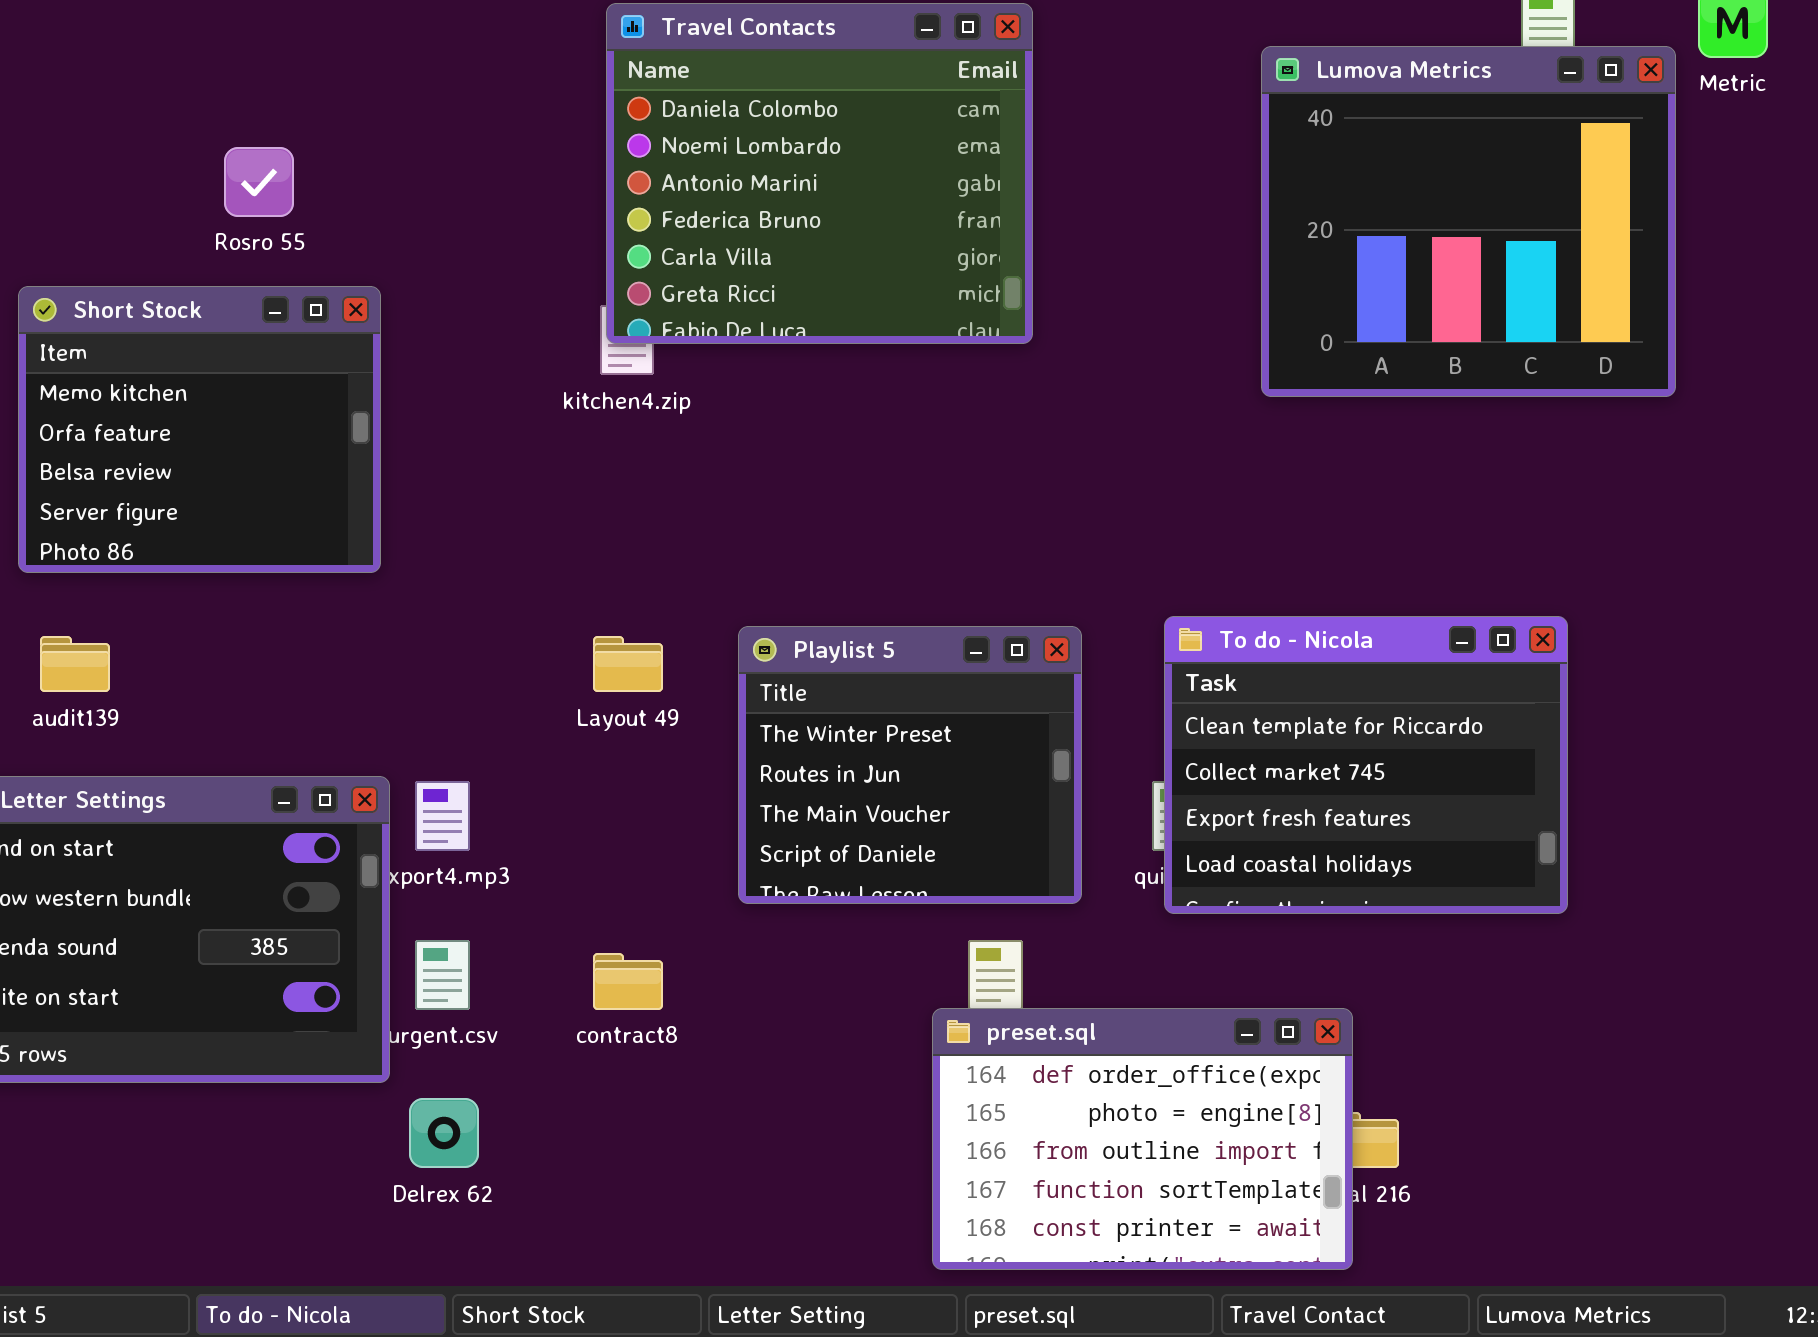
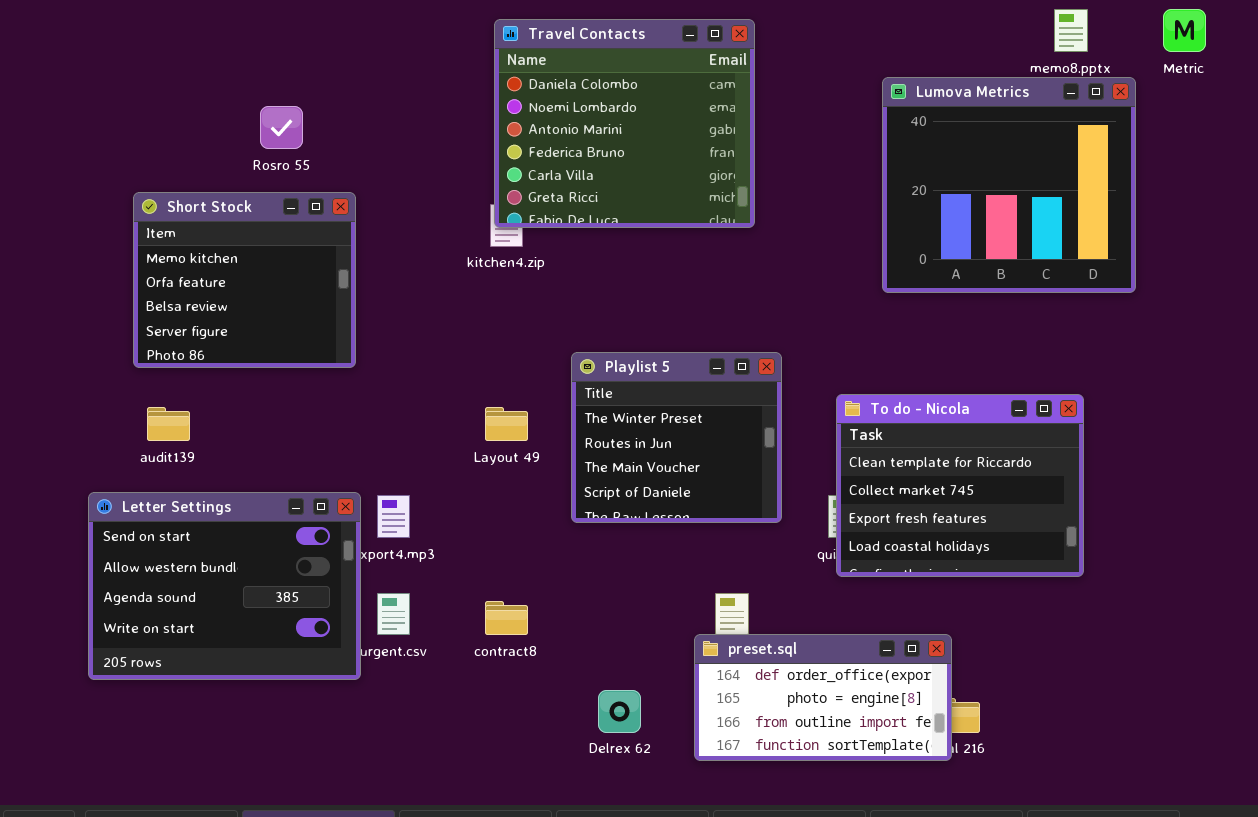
Lumova Metrics: [1261,46,1676,397] -> [882,77,1136,293], moved
Playlist 5: [738,626,1082,904] -> [571,352,782,523], moved
preset.sql: [932,1008,1353,1270] -> [694,634,952,761], resized
Delrex 62: [409,1098,479,1168] -> [598,690,641,733], moved

